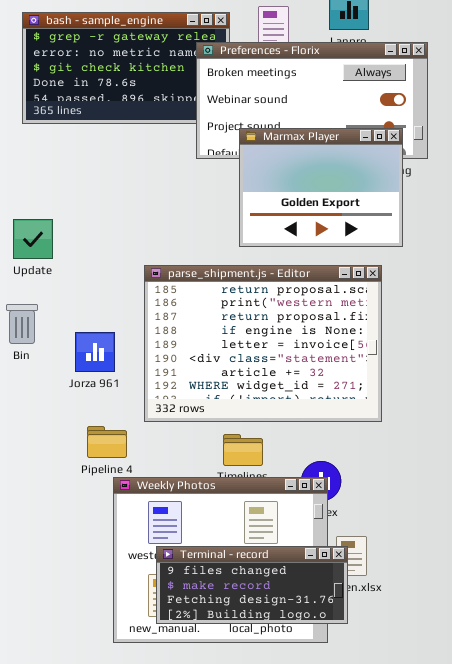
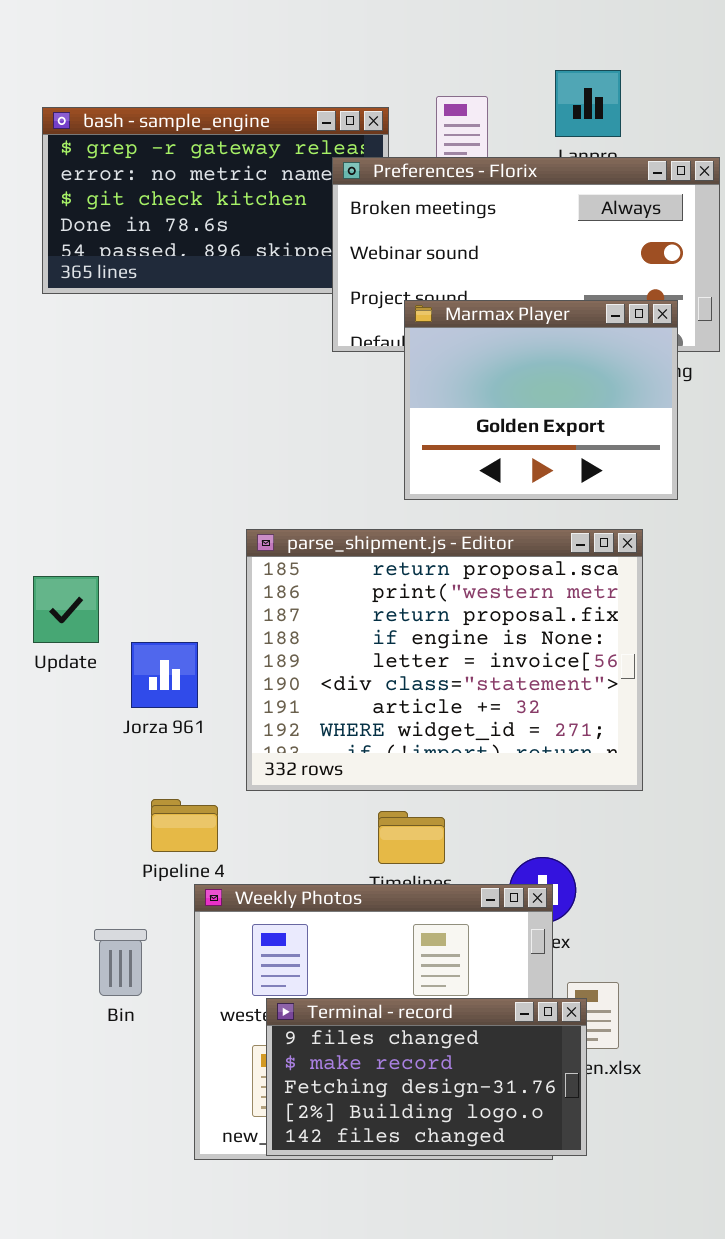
Update: [13,219,53,259] -> [33,576,99,643], moved
Bin: [6,304,38,344] -> [94,929,147,996], moved
Terminal - record: [156,546,348,624] -> [266,998,587,1156], resized

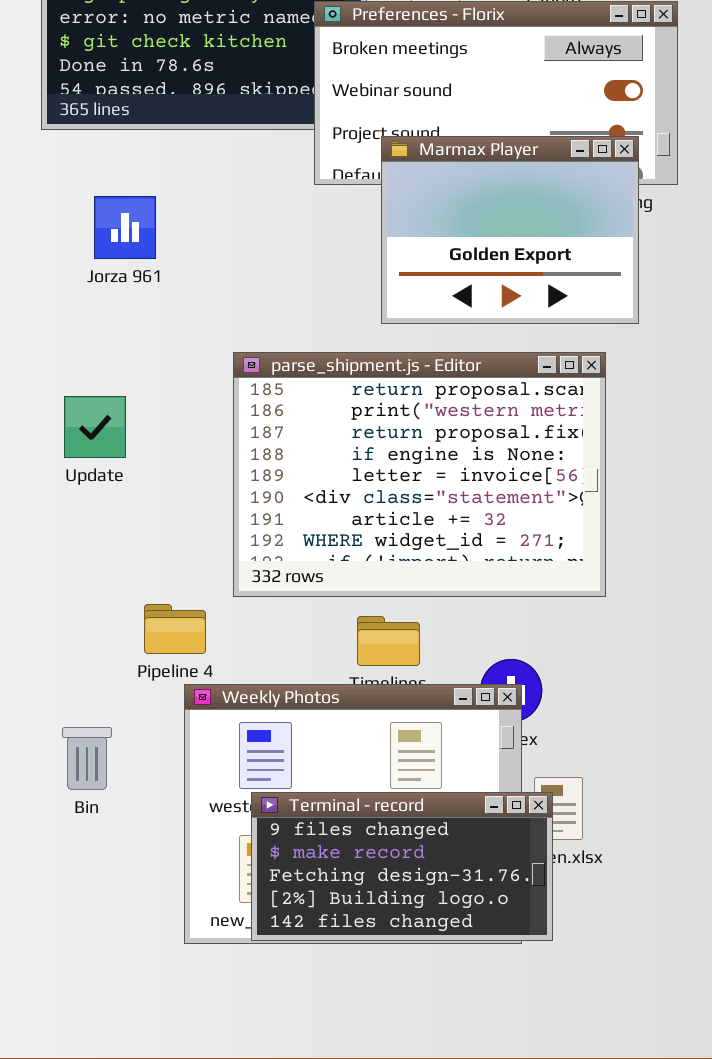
Update: [33,576,99,643] -> [64,396,126,458], moved
Jorza 961: [131,642,198,708] -> [94,196,156,259], moved
Bin: [94,929,147,996] -> [62,727,112,790], moved

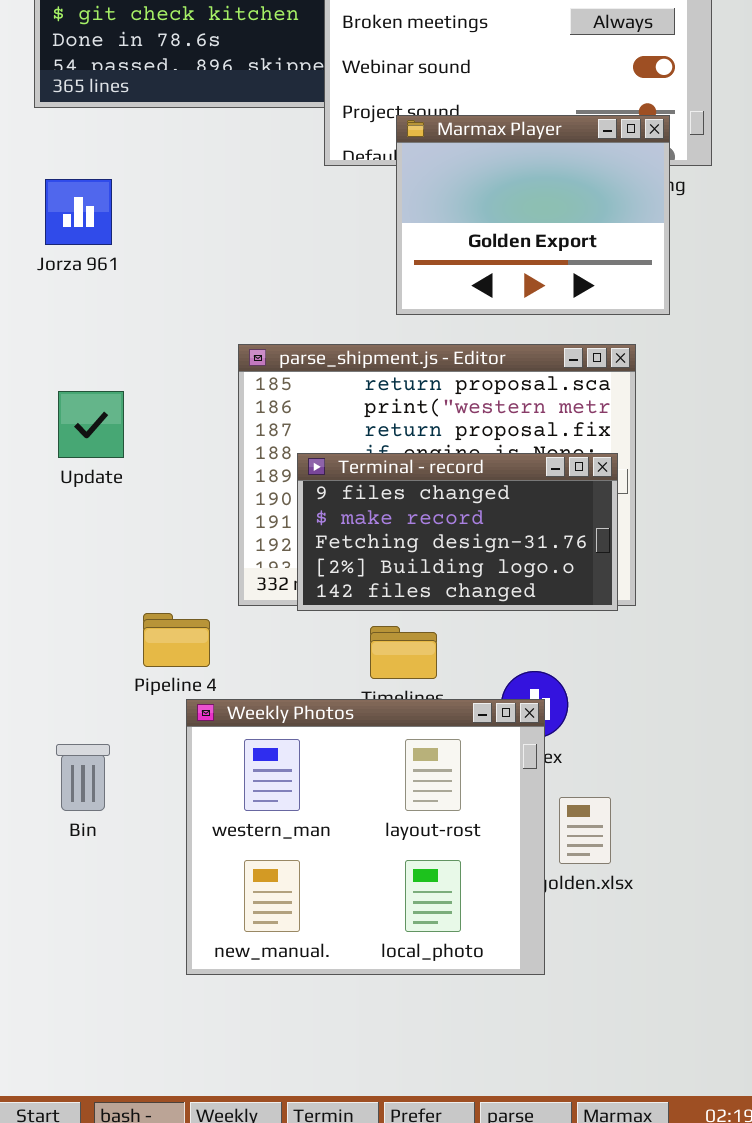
Jorza 961: [94,196,156,259] -> [45,179,112,245], moved
Terminal - record: [251,792,553,941] -> [297,453,618,611], moved

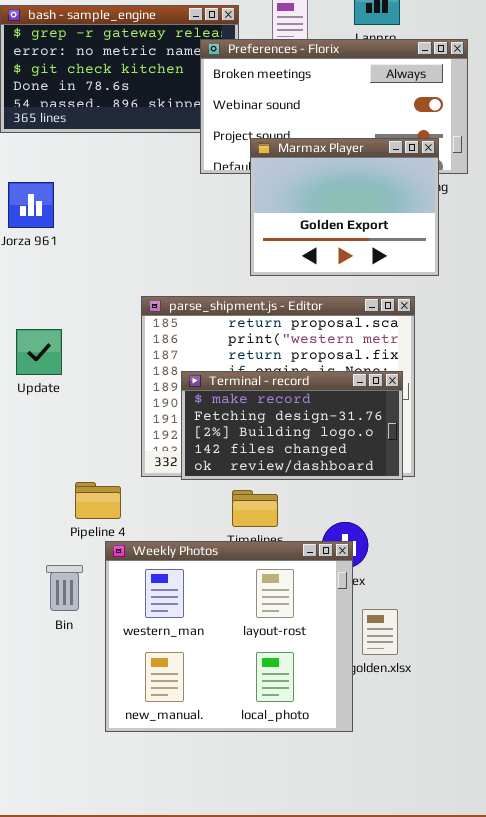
Terminal - record: [297,453,618,611] -> [181,371,403,480], scrolled down 1 row
Bin: [56,744,110,811] -> [46,565,83,611], moved

